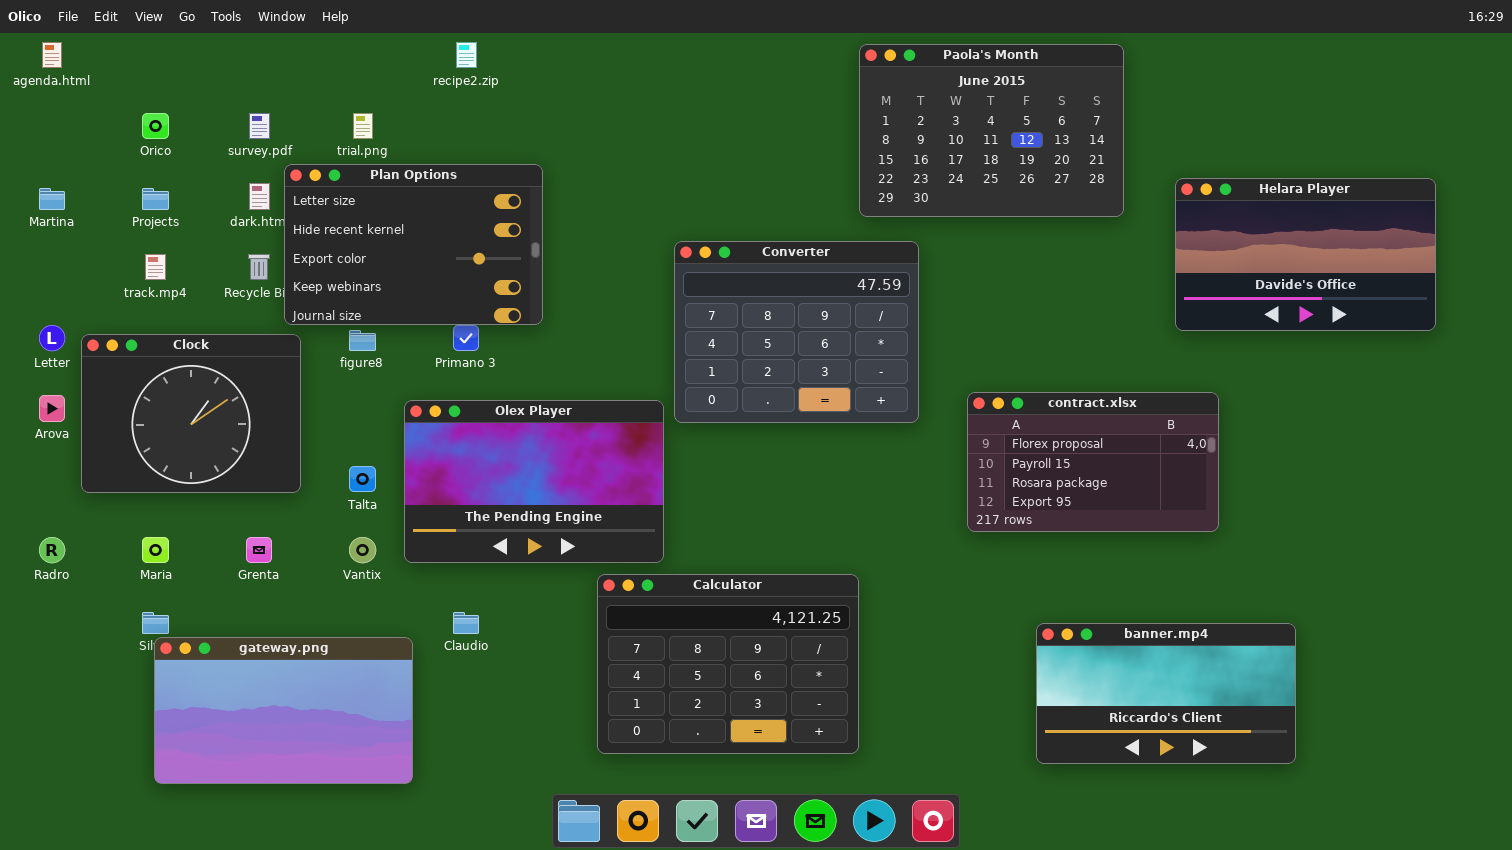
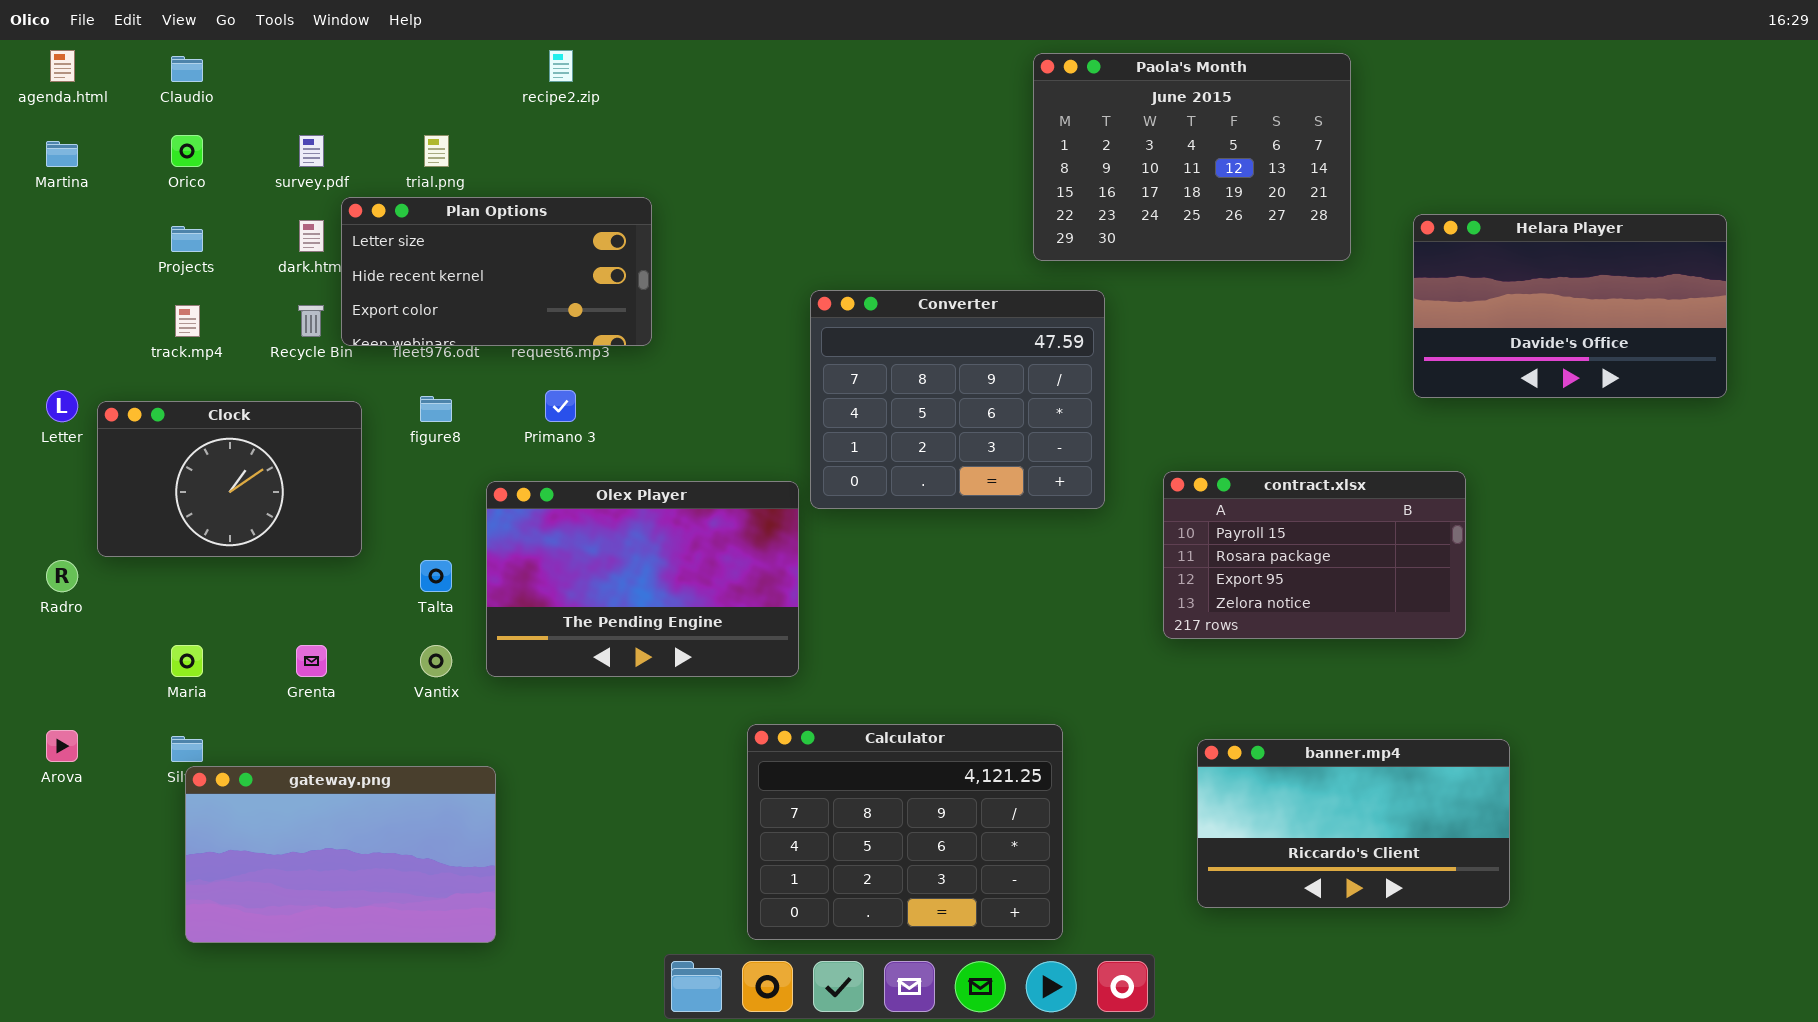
Plan Options: [284,164,543,325] -> [341,197,652,346], resized
Martina: [39,188,65,210] -> [46,141,78,167], moved
Clock: [81,334,301,493] -> [97,401,362,557], resized
contract.xlsx: [967,392,1219,532] -> [1163,471,1466,639], scrolled down 1 row
Arova: [39,395,65,422] -> [46,730,78,762], moved
Radro: [39,537,65,563] -> [46,560,78,592], moved
Calculator: [597,574,859,754] -> [747,724,1063,940], moved
Claudio: [453,612,479,634] -> [171,56,203,82], moved
banner.mp4: [1036,623,1296,764] -> [1197,739,1510,908], moved

